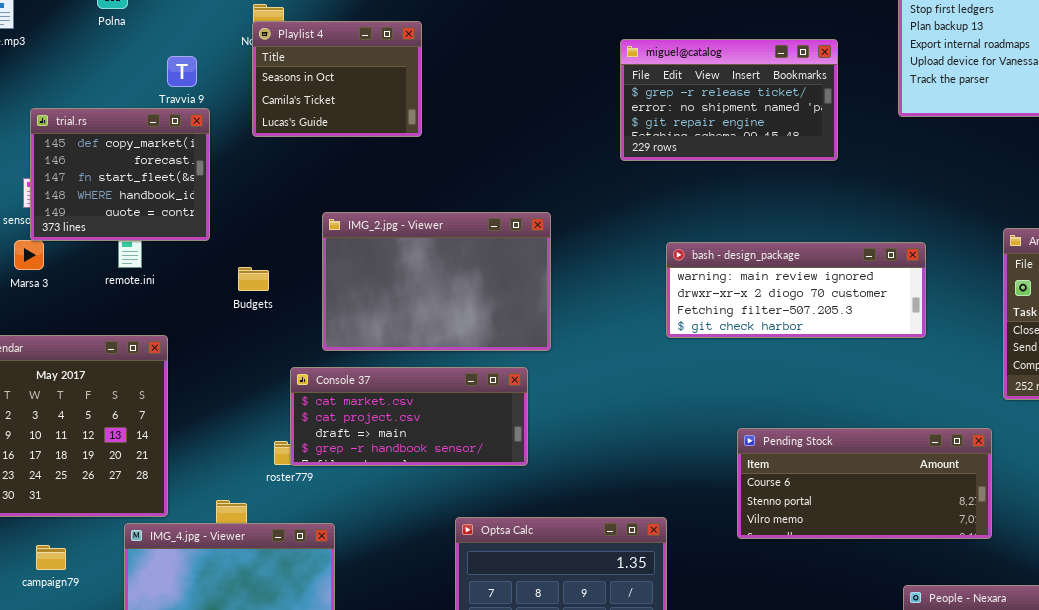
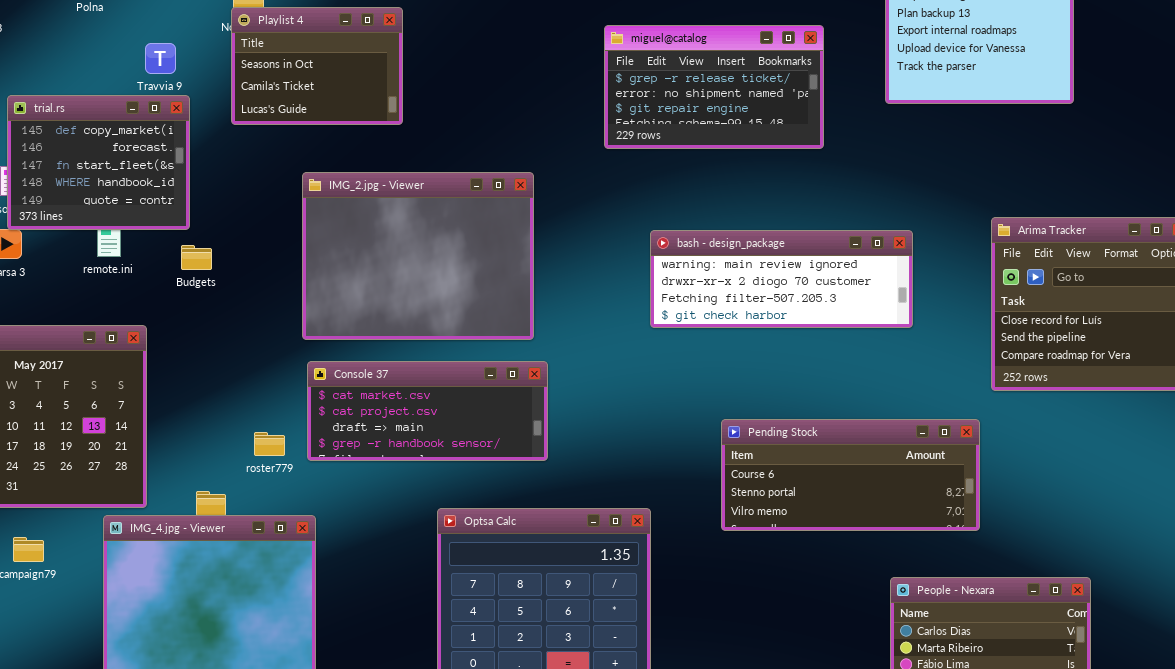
IMG_2.jpg - Viewer: [322,212,551,351] -> [302,172,534,340], resized
Budgets: [238,267,269,291] -> [181,245,212,270], moved
Console 37: [290,367,528,466] -> [307,361,548,461], moved

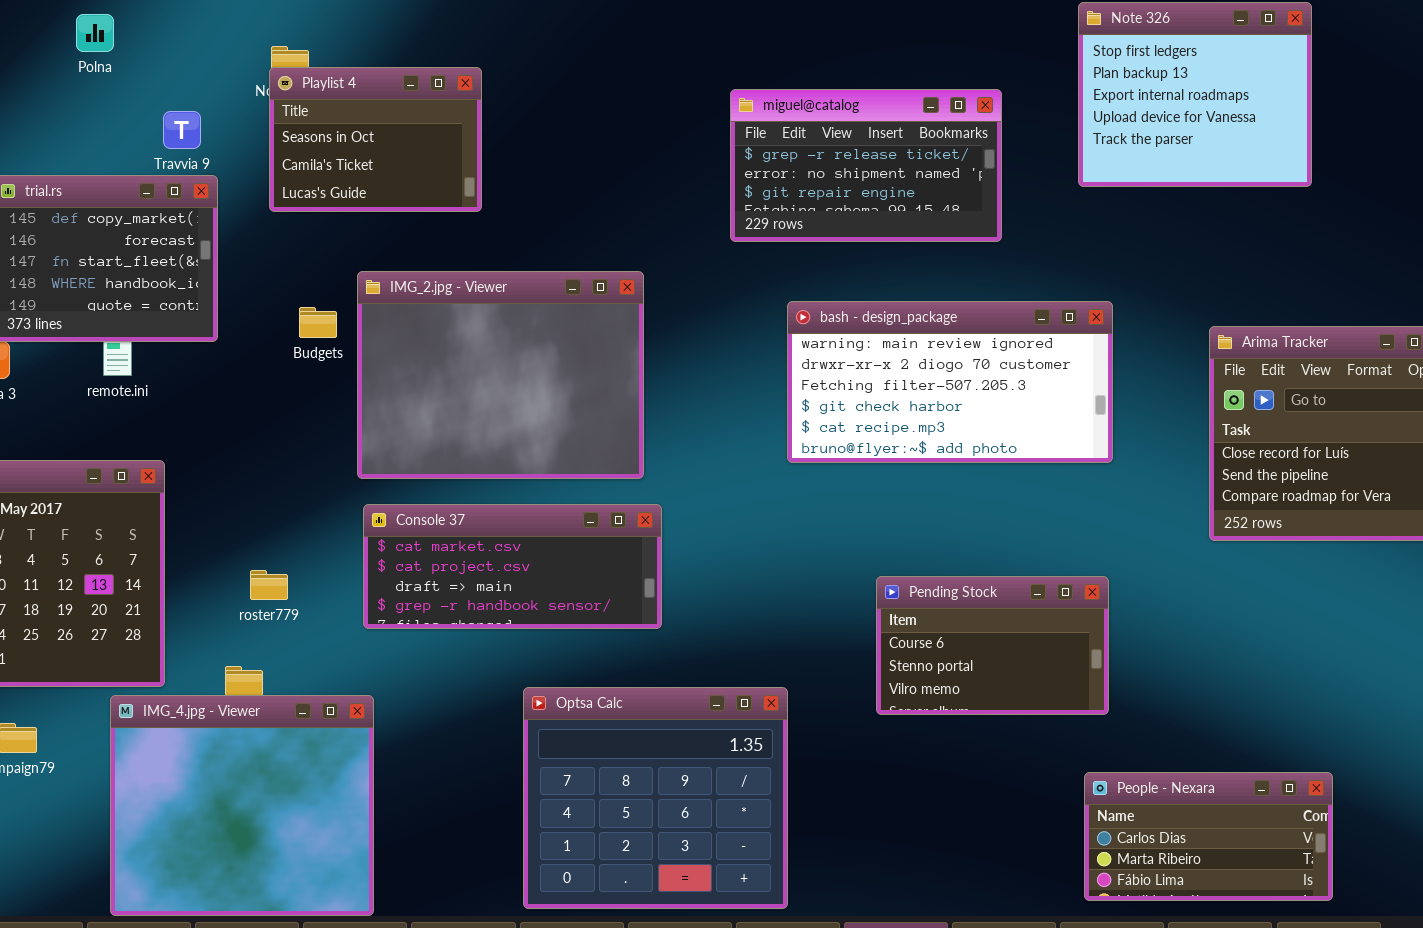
bash - design_package: [650,230,913,328] -> [787,301,1113,463], resized
Budgets: [181,245,212,270] -> [299,307,337,338], moved
Pending Stock: [721,419,980,531] -> [876,576,1109,715], resized
roster779: [254,432,285,456] -> [250,570,288,600], moved

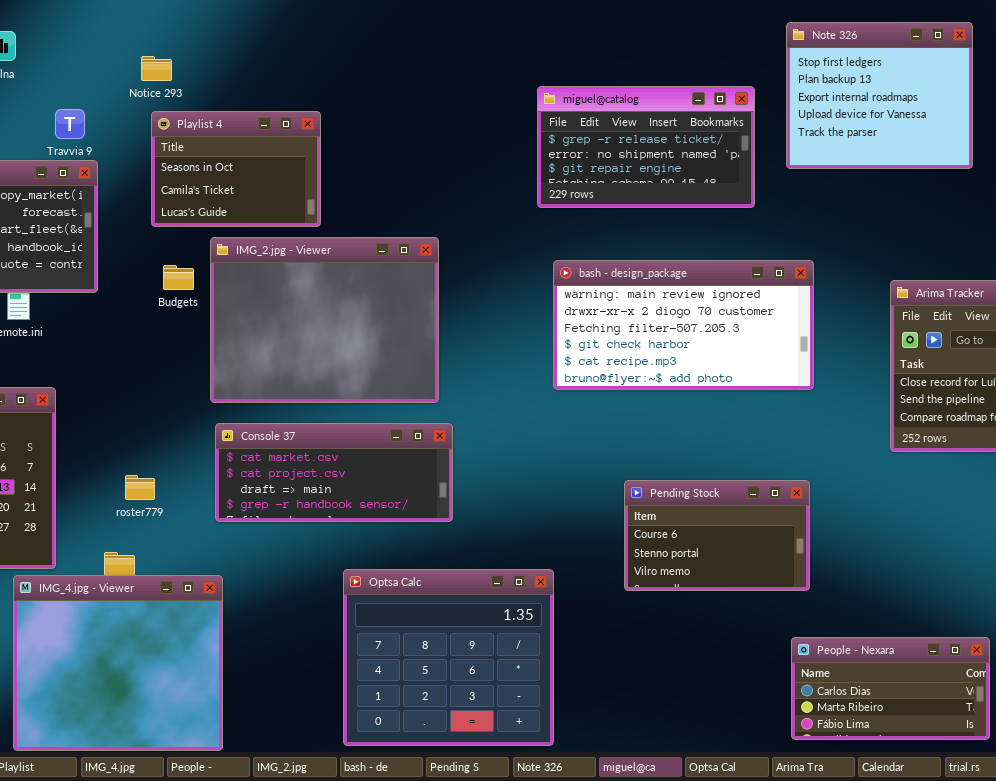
Playlist 4: [269,67,482,212] -> [151,111,321,227], moved
miguel@catalog: [730,89,1002,242] -> [537,86,755,208], moved

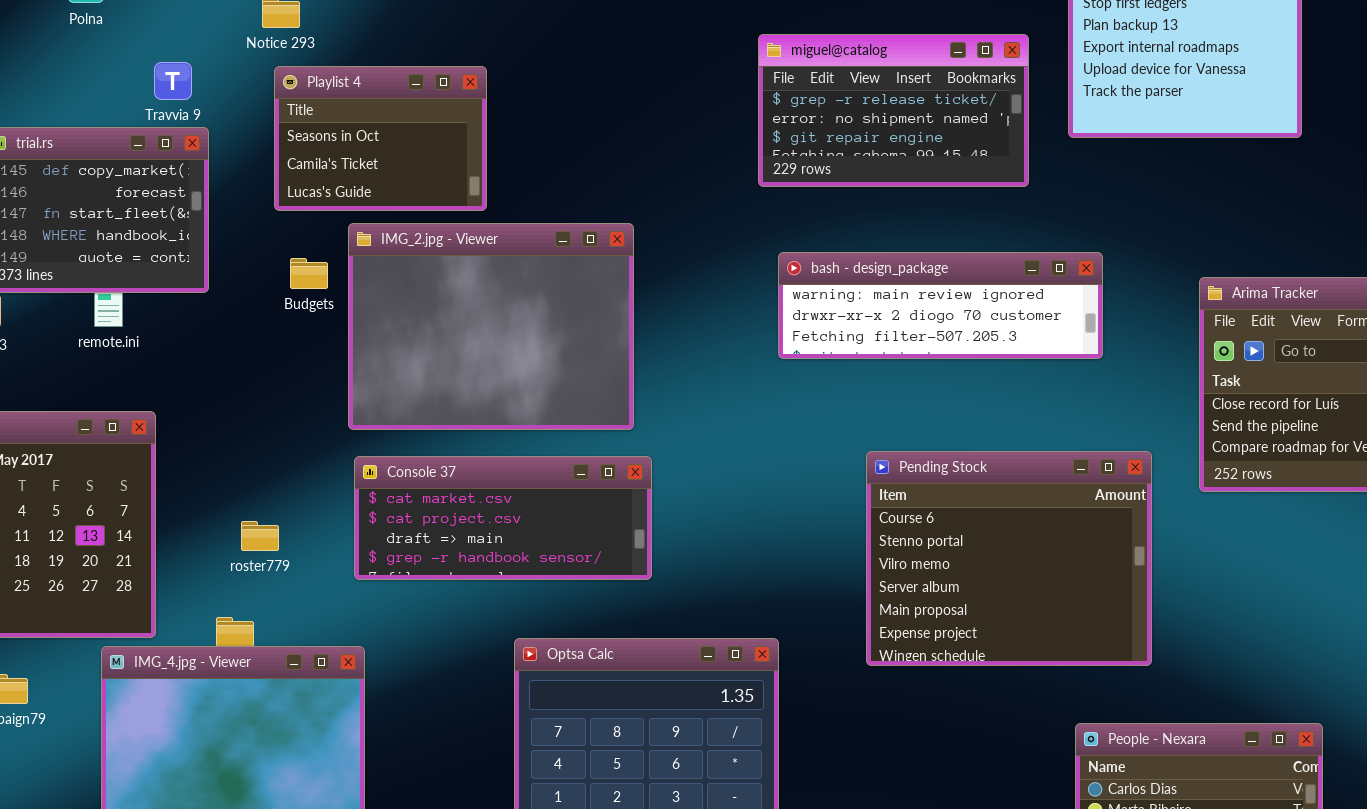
bash - design_package: [553,260,814,390] -> [778,252,1103,359], resized
Pending Stock: [624,480,810,591] -> [866,451,1152,666], resized

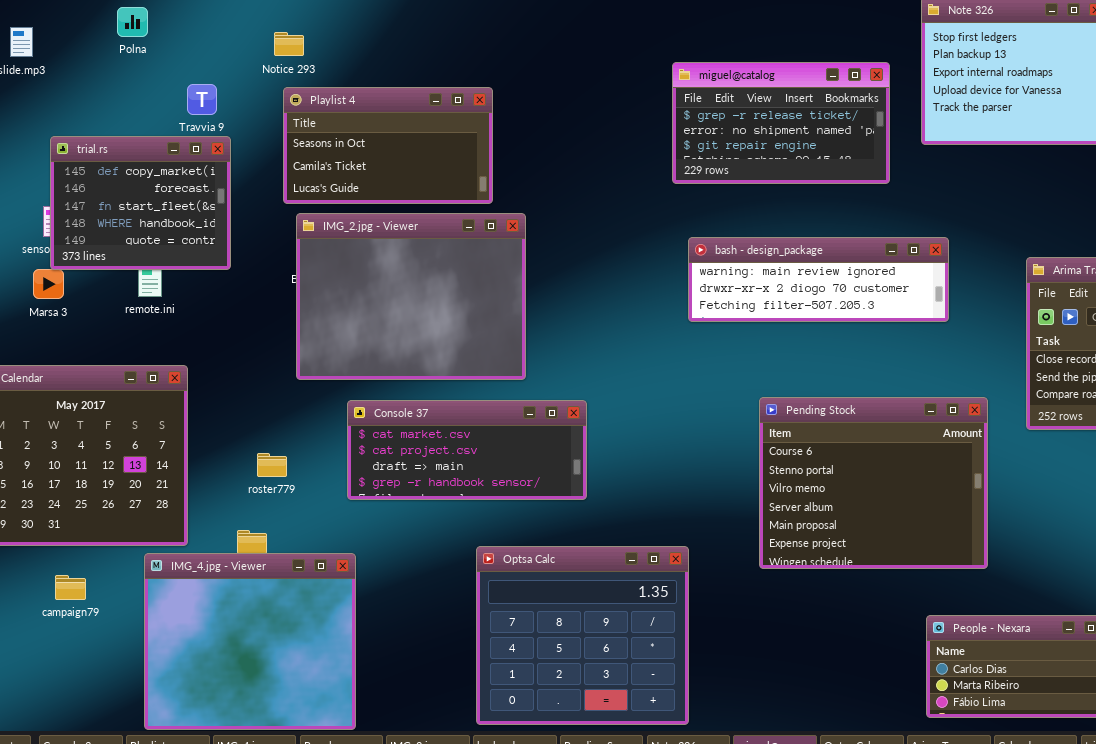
Playlist 4: [274,66,487,211] -> [283,87,493,204], resized
IMG_2.jpg - Viewer: [348,223,634,430] -> [296,213,526,380], moved

